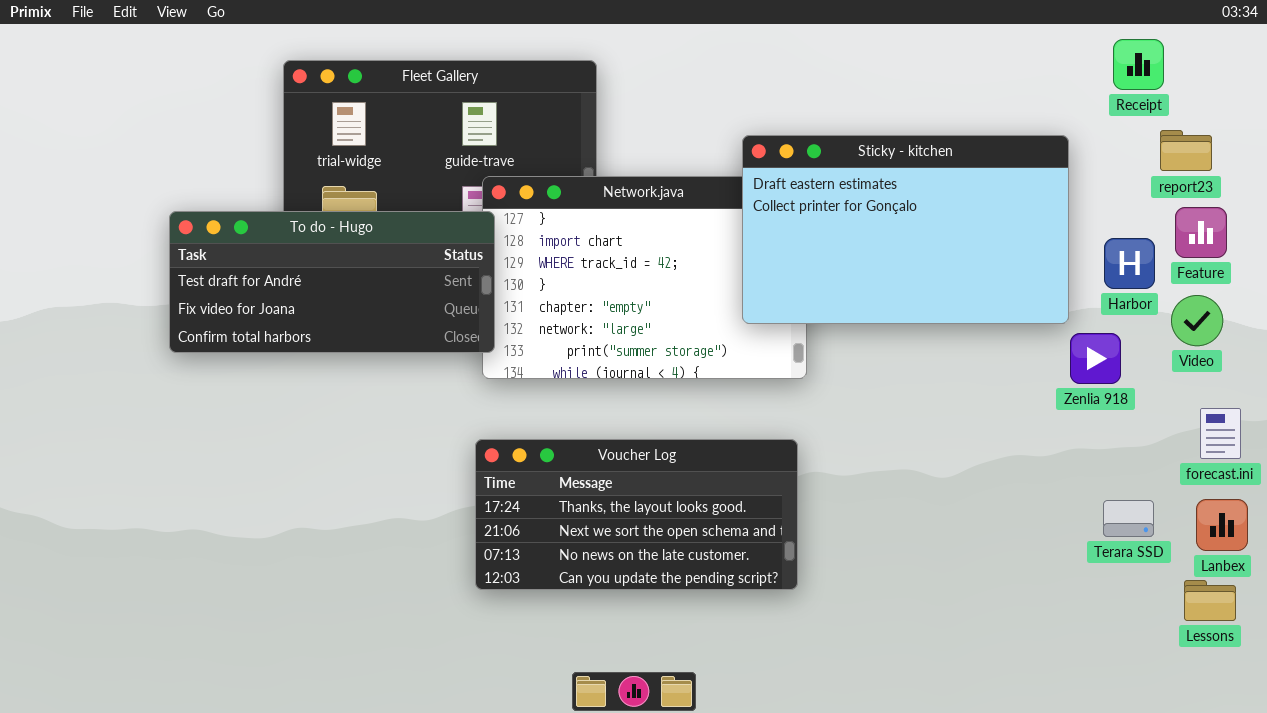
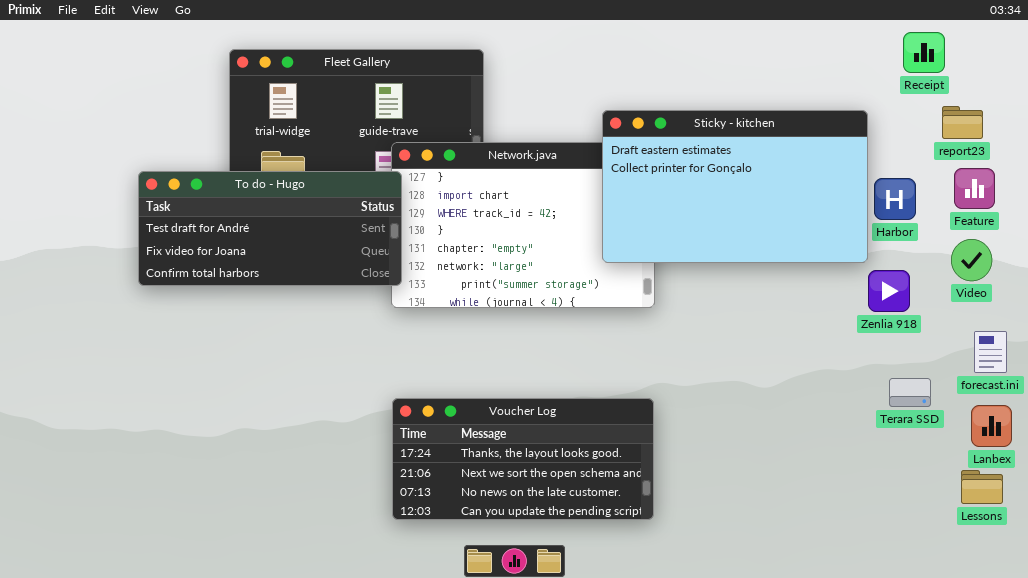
Harbor: [1104,238,1155,289] -> [874,178,916,220], moved
Voucher Log: [475,439,798,590] -> [392,398,654,520], moved
Terara SSD: [1103,500,1154,537] -> [889,378,931,407], moved

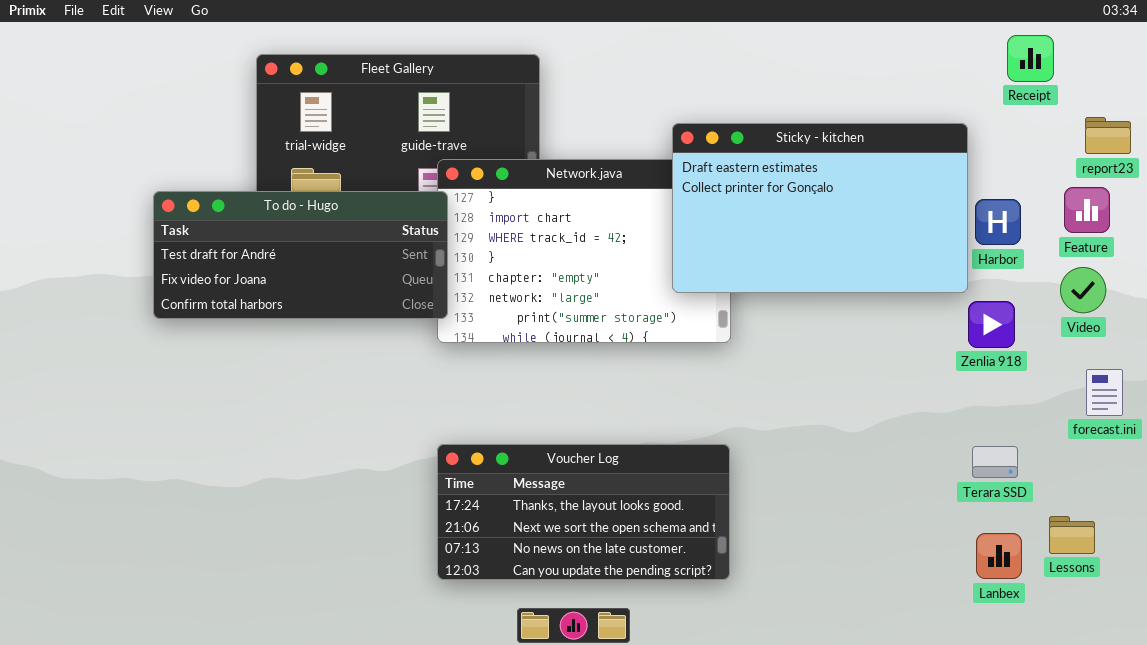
report23: [942,106,983,139] -> [1085,117,1131,154], moved
Terara SSD: [889,378,931,407] -> [972,446,1018,478], moved
Lanbex: [971,405,1012,447] -> [976,533,1022,579], moved
Lessons: [961,470,1003,504] -> [1049,516,1095,554], moved

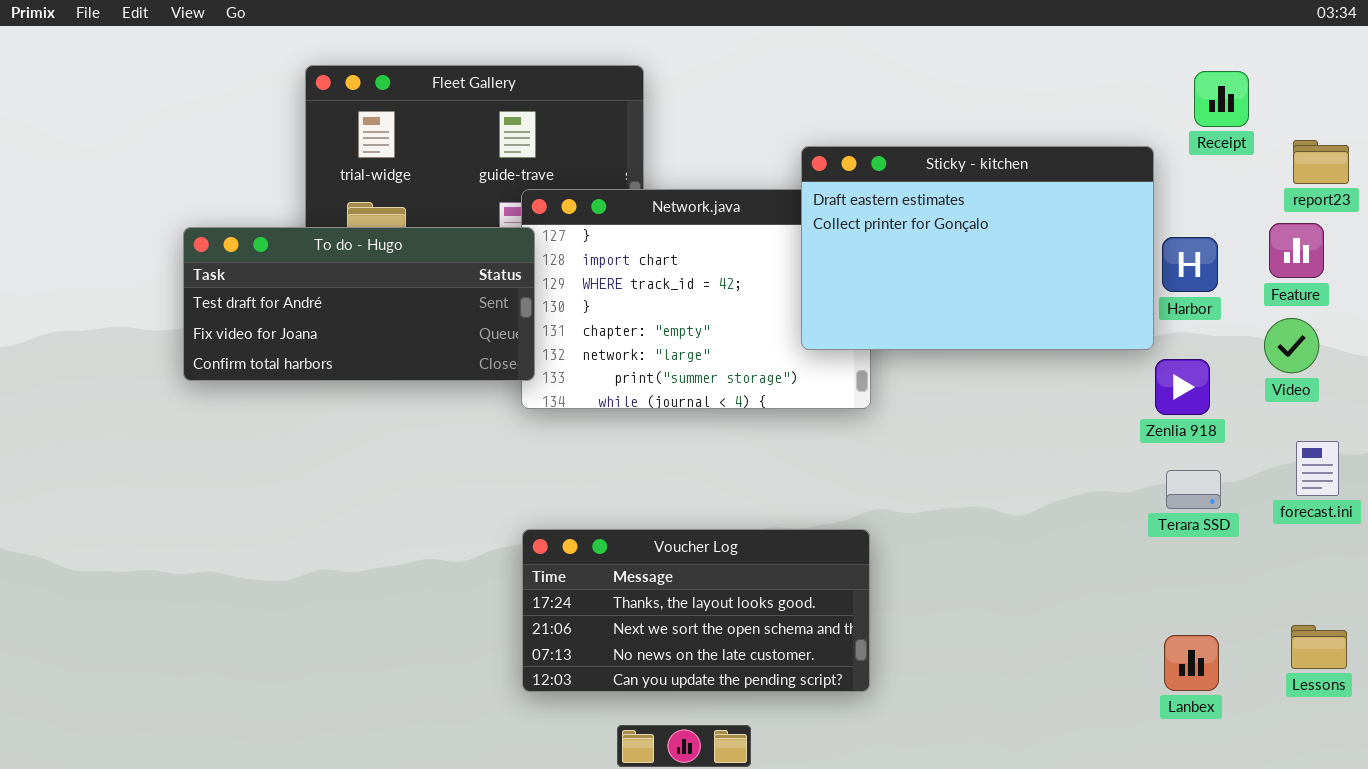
Receipt: [1007,35,1054,82] -> [1194,71,1249,127], moved
Terara SSD: [972,446,1018,478] -> [1166,470,1221,509], moved
Lessons: [1049,516,1095,554] -> [1291,625,1347,669], moved

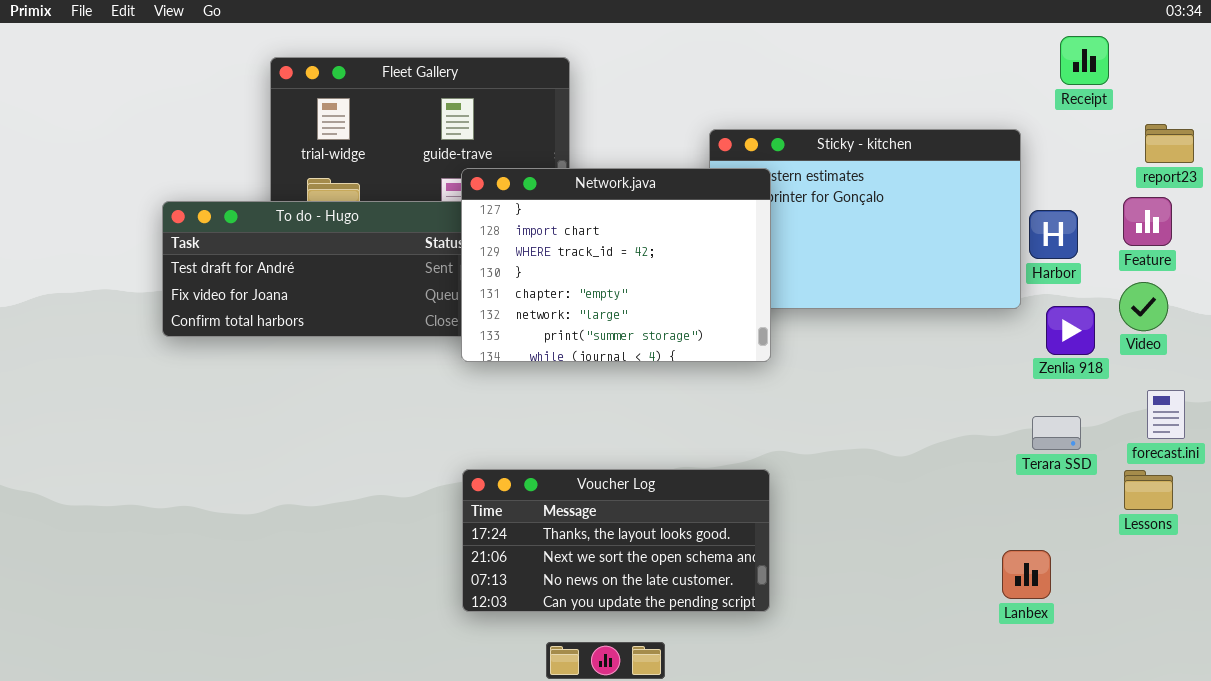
Receipt: [1194,71,1249,127] -> [1060,36,1109,85], moved
Network.java: [521,189,871,409] -> [461,168,771,362], raised
Zenlia 918: [1155,359,1210,415] -> [1046,306,1095,355], moved
Lessons: [1291,625,1347,669] -> [1124,470,1173,510], moved
Lanbex: [1164,635,1219,691] -> [1002,550,1051,599], moved

